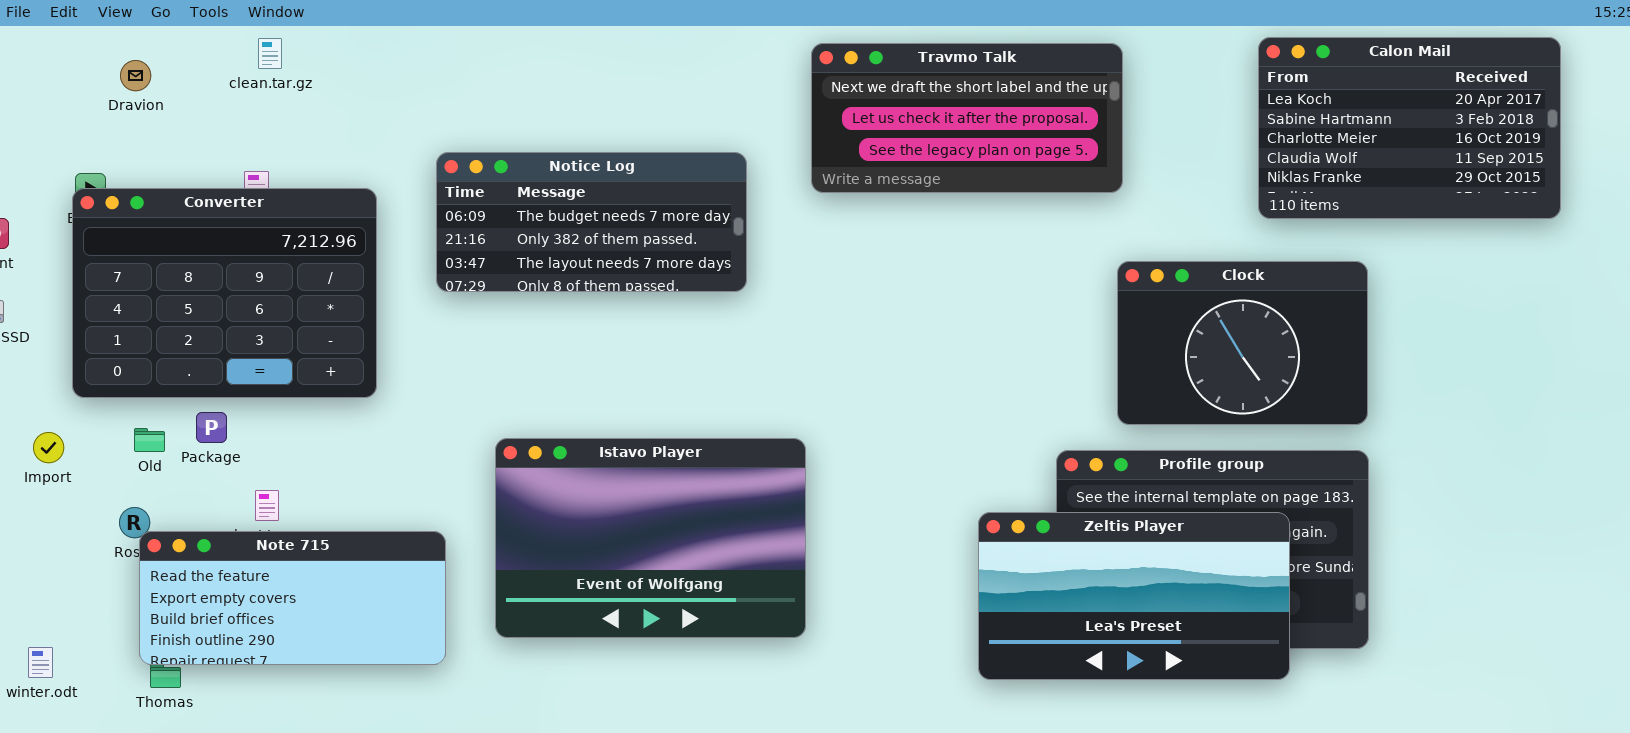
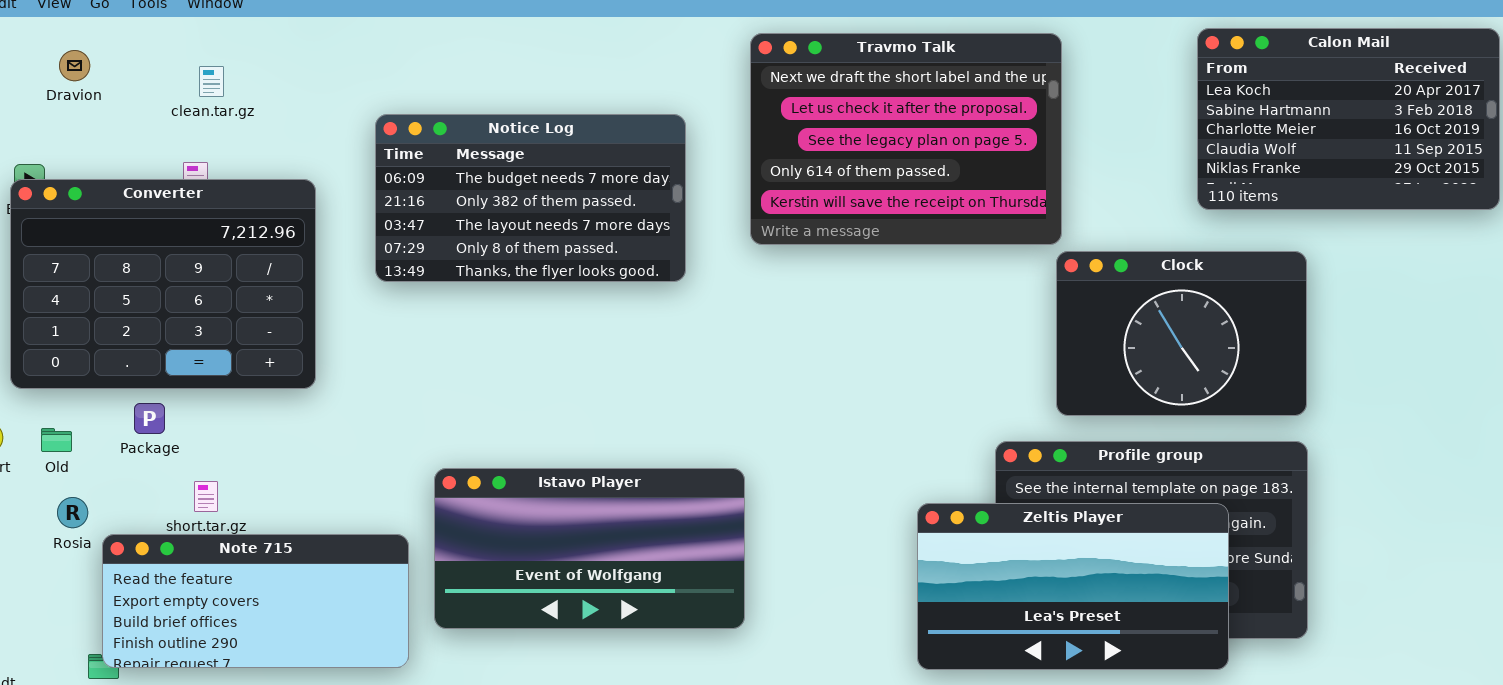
clean.tar.gz: [258,38,282,69] -> [199,66,224,97], moved
Travmo Talk: [811,43,1123,193] -> [750,33,1062,245], resized
Notice Log: [436,152,747,292] -> [375,114,686,282], resized
Old: [134,428,165,452] -> [41,428,72,452], moved
Istavo Player: [495,438,806,638] -> [434,468,745,629], resized
Note 715: [139,531,446,665] -> [102,534,409,668], moved

